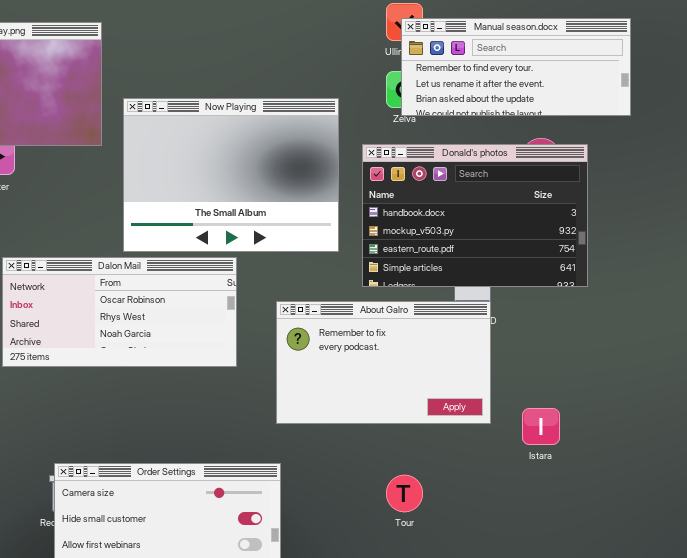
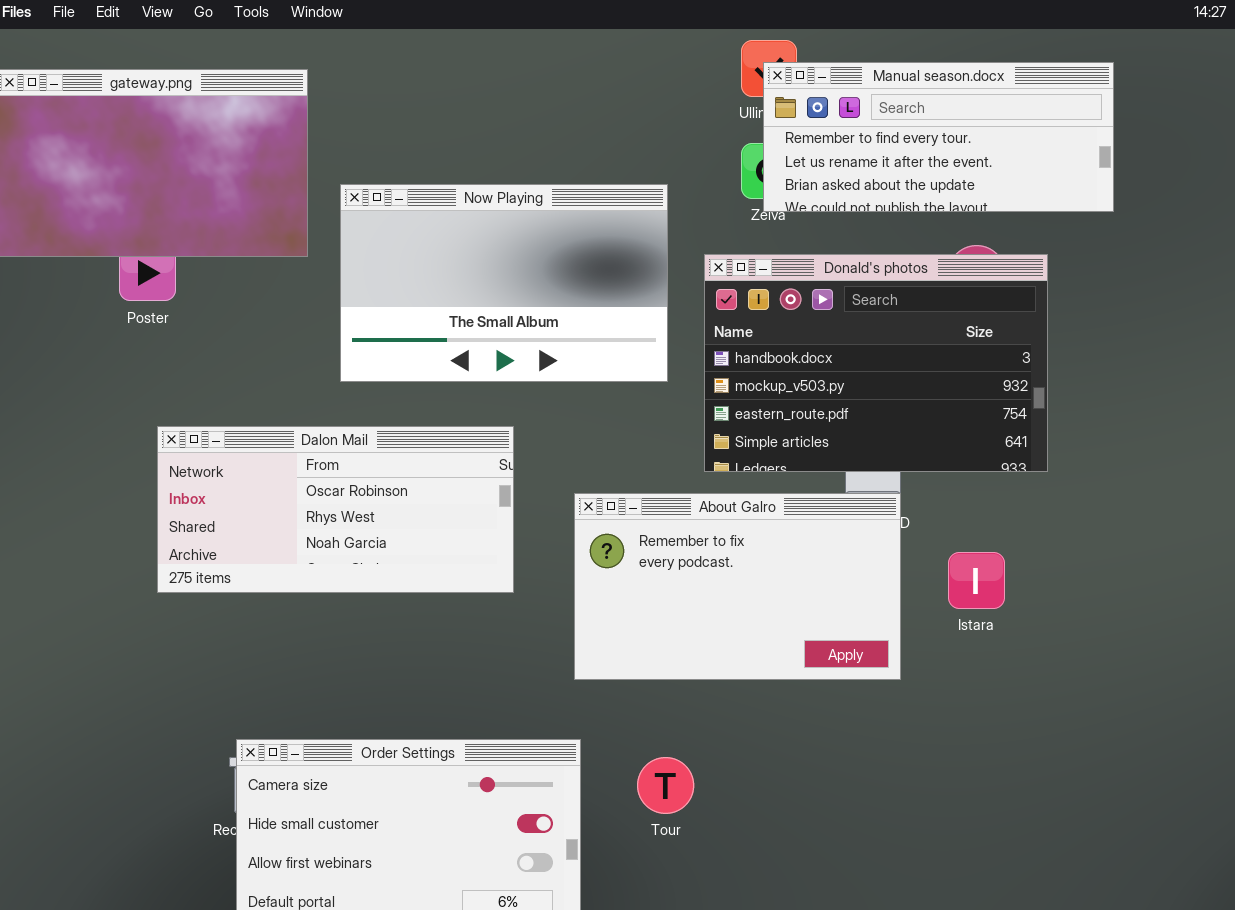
Now Playing: [123,98,339,252] -> [340,184,668,382], resized
Istara: [522,408,560,445] -> [948,552,1005,609], moved
Tour: [386,475,423,512] -> [637,757,694,814], moved

